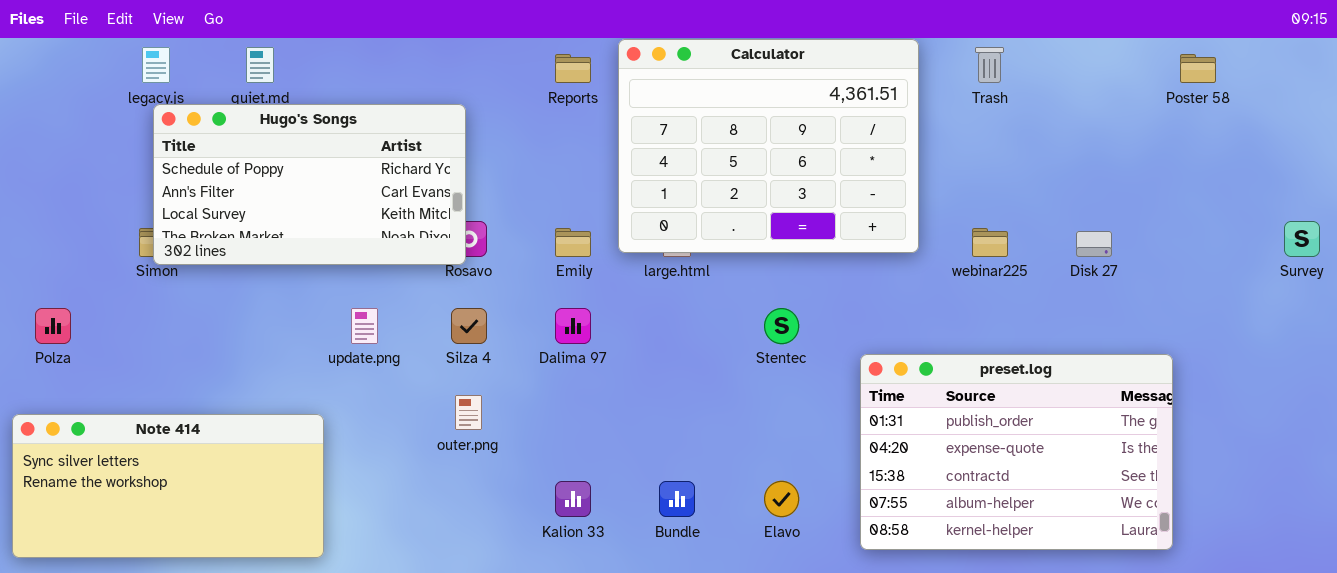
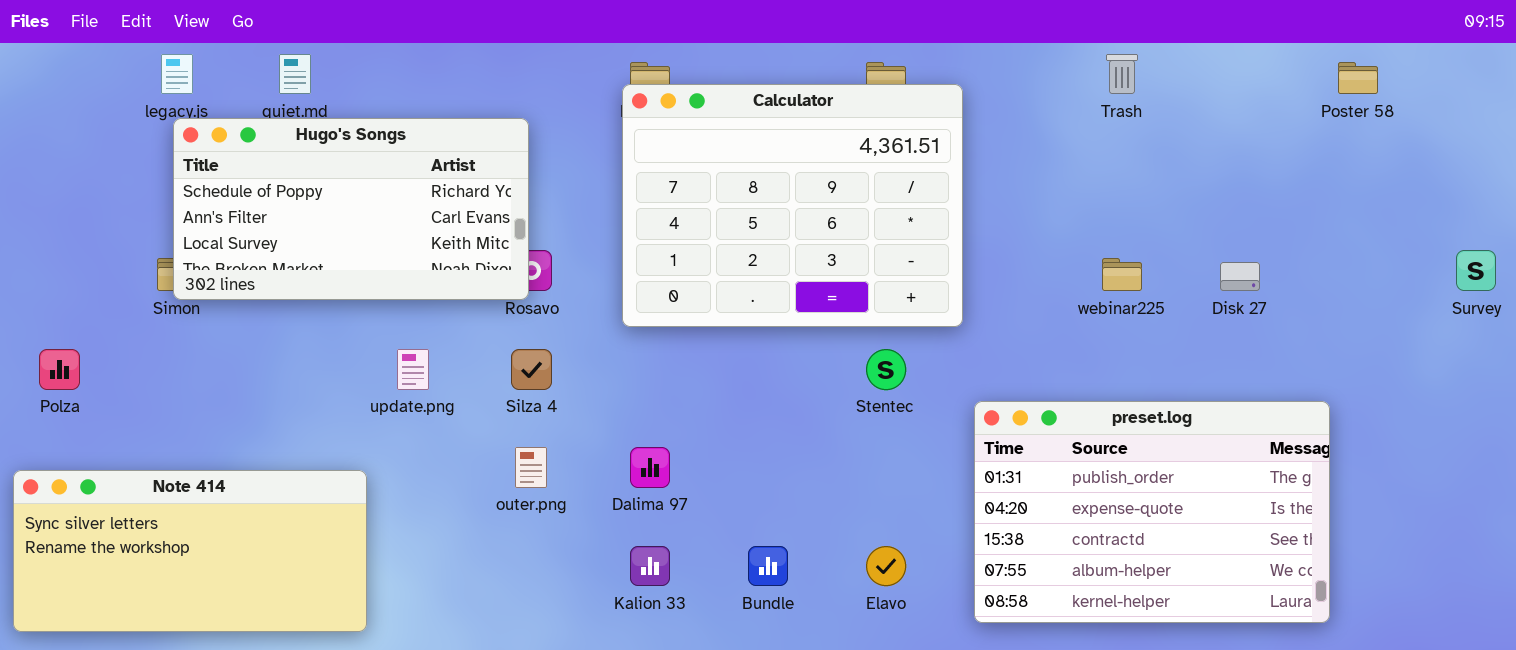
Calculator: [618,39,919,253] -> [622,84,963,327], moved
Dalima 97: [555,308,591,344] -> [630,447,670,488], moved

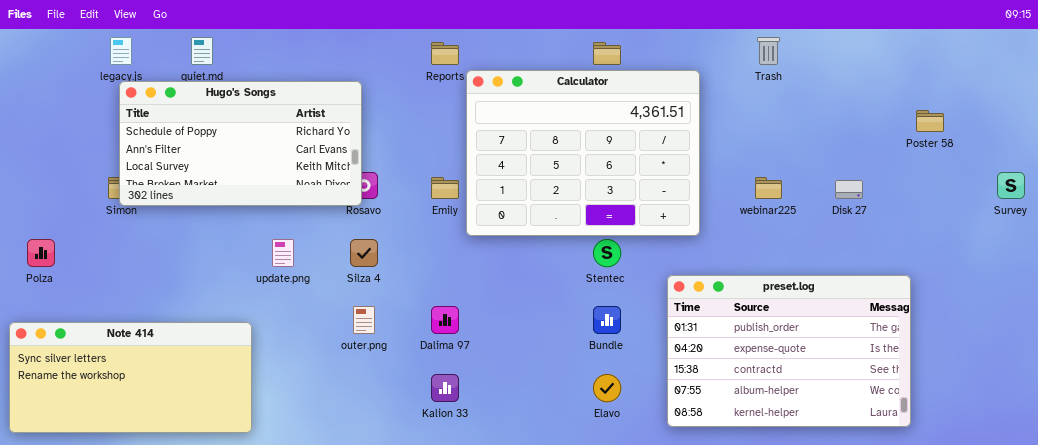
Poster 58: [1338,62,1378,94] -> [916,110,944,132], moved
Calculator: [622,84,963,327] -> [466,70,700,236], moved
Bundle: [748,546,788,586] -> [593,306,621,334], moved

